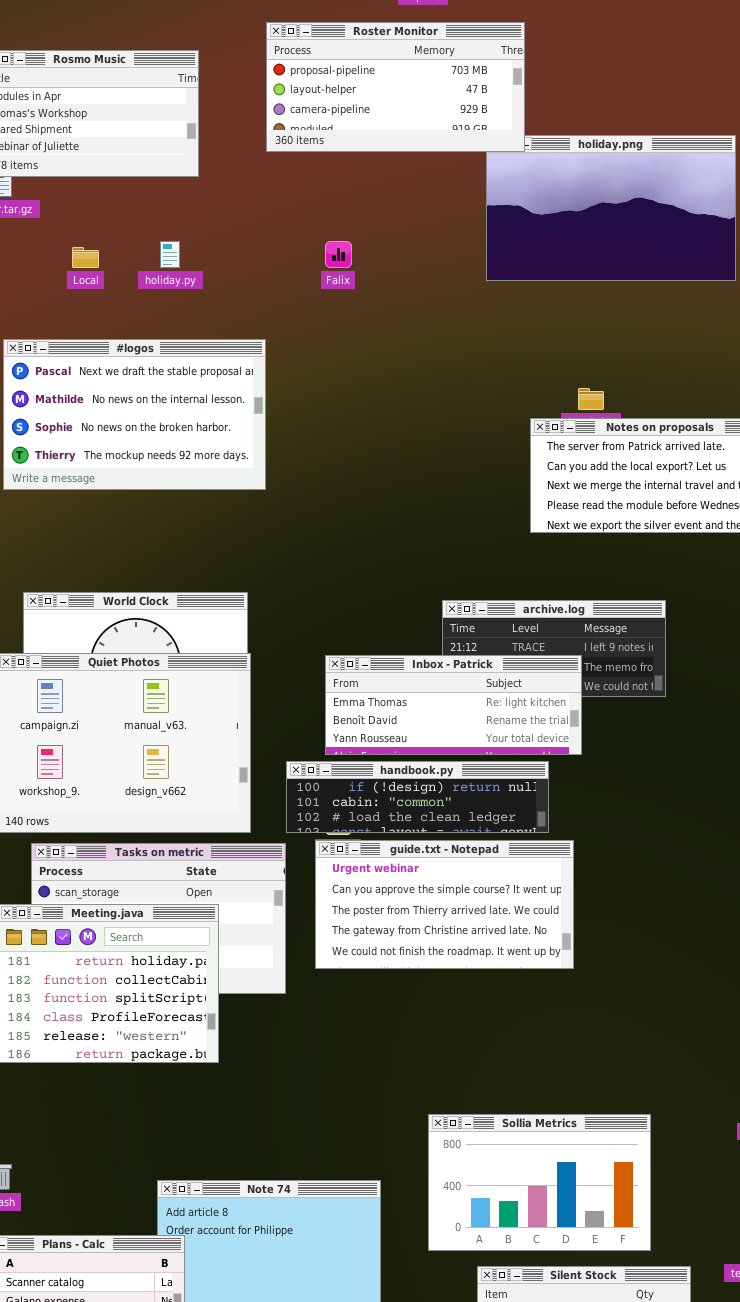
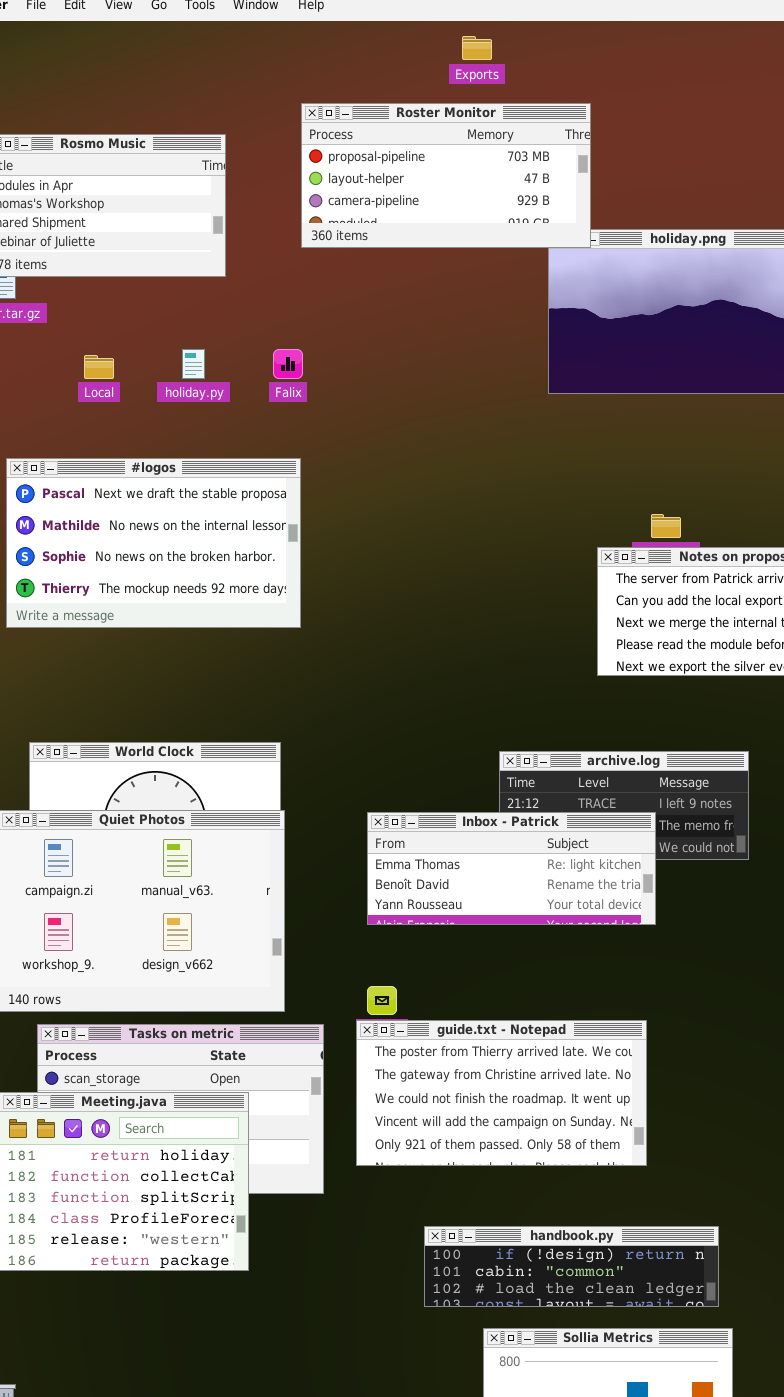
Falix: [325,241,352,268] -> [273,349,303,379], moved
handbook.py: [286,761,549,833] -> [424,1226,719,1307], moved
guide.txt - Notepad: [315,840,574,969] -> [356,1020,647,1166], scrolled down 2 rows

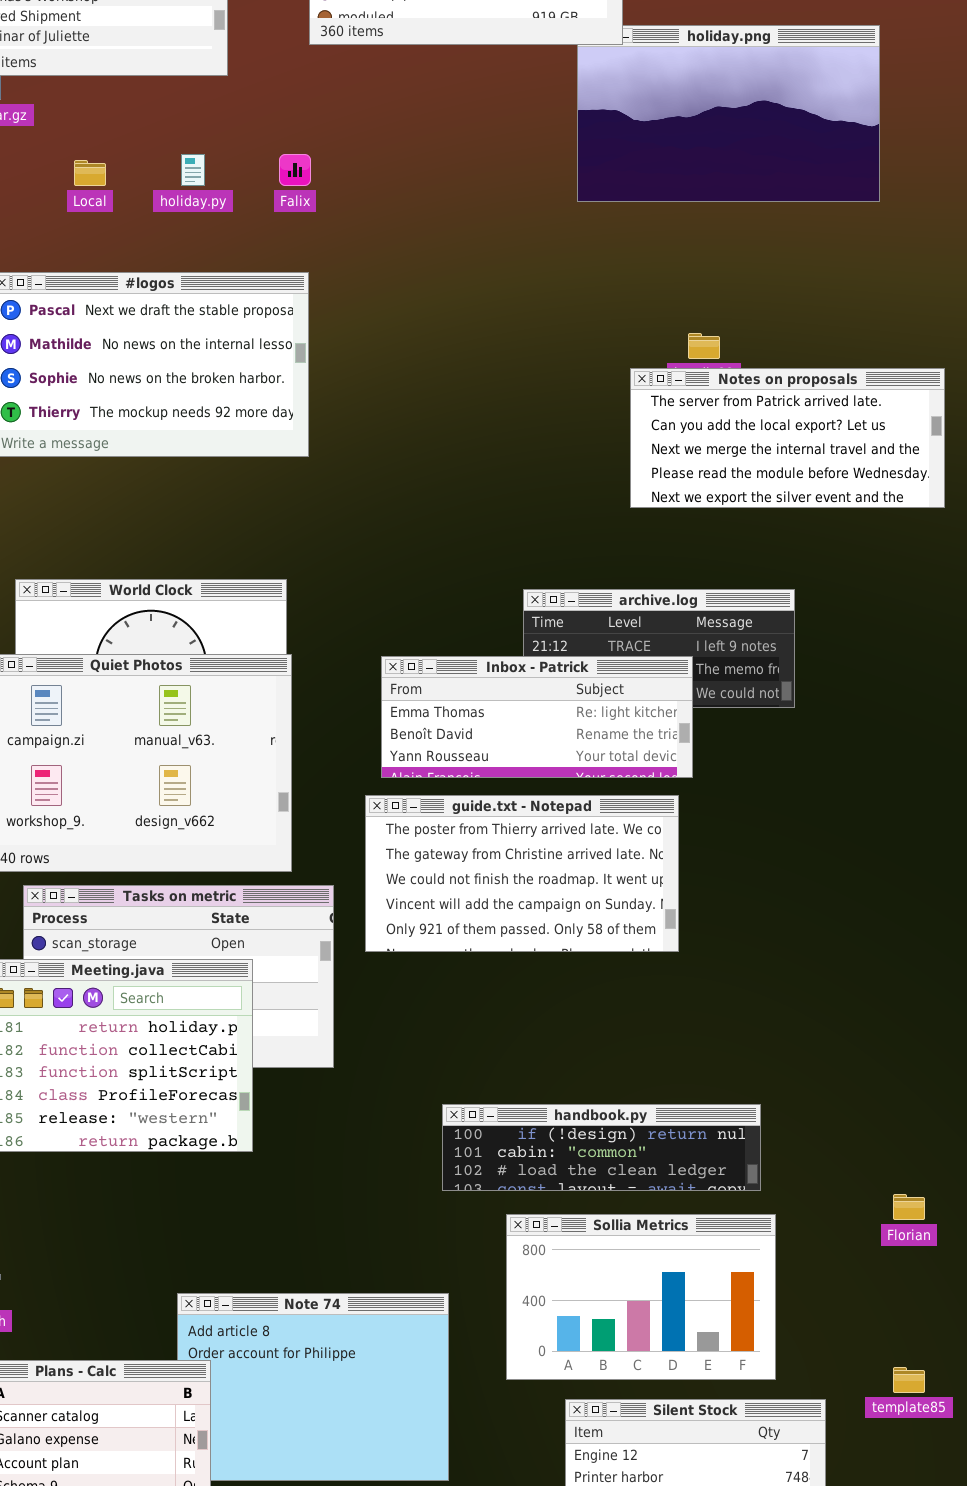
guide.txt - Notepad: [356,1020,647,1166] -> [365,795,679,952], moved

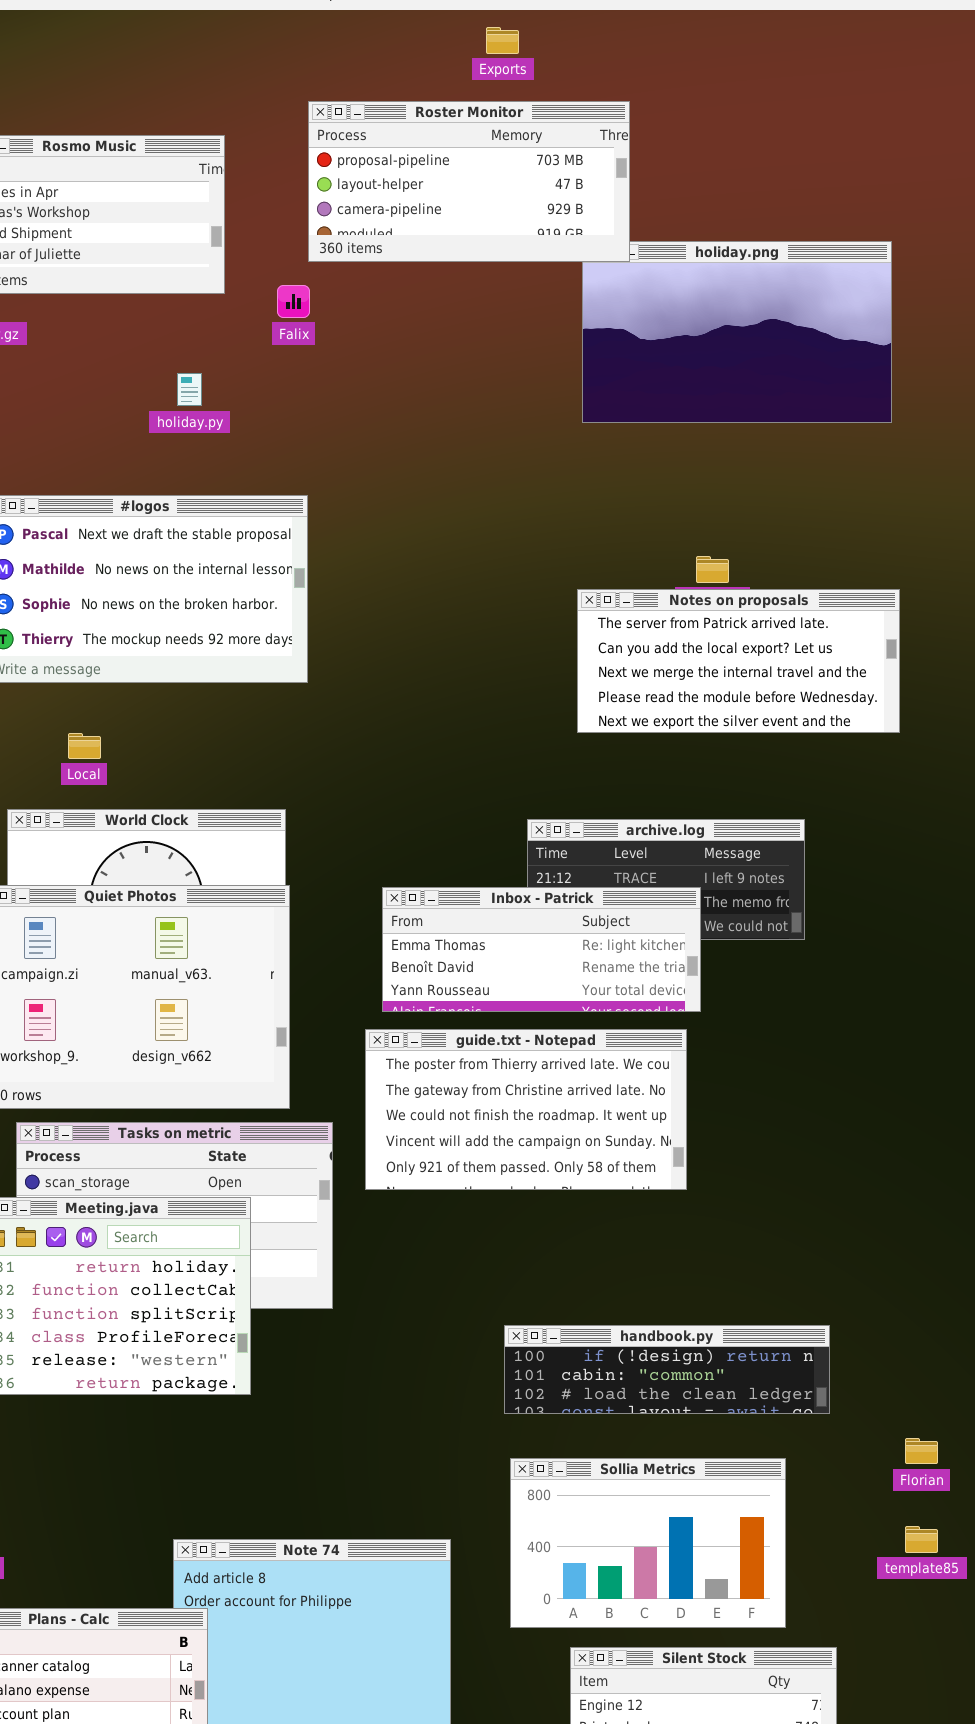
Falix: [279,154,311,186] -> [277,285,310,318], moved
Local: [74,160,106,186] -> [68,733,101,759], moved
Notes on proposals: [630,368,945,508] -> [577,589,900,733], moved
handbook.py: [442,1104,761,1191] -> [504,1325,830,1414], moved
template85: [893,1367,925,1393] -> [905,1526,938,1553], moved

